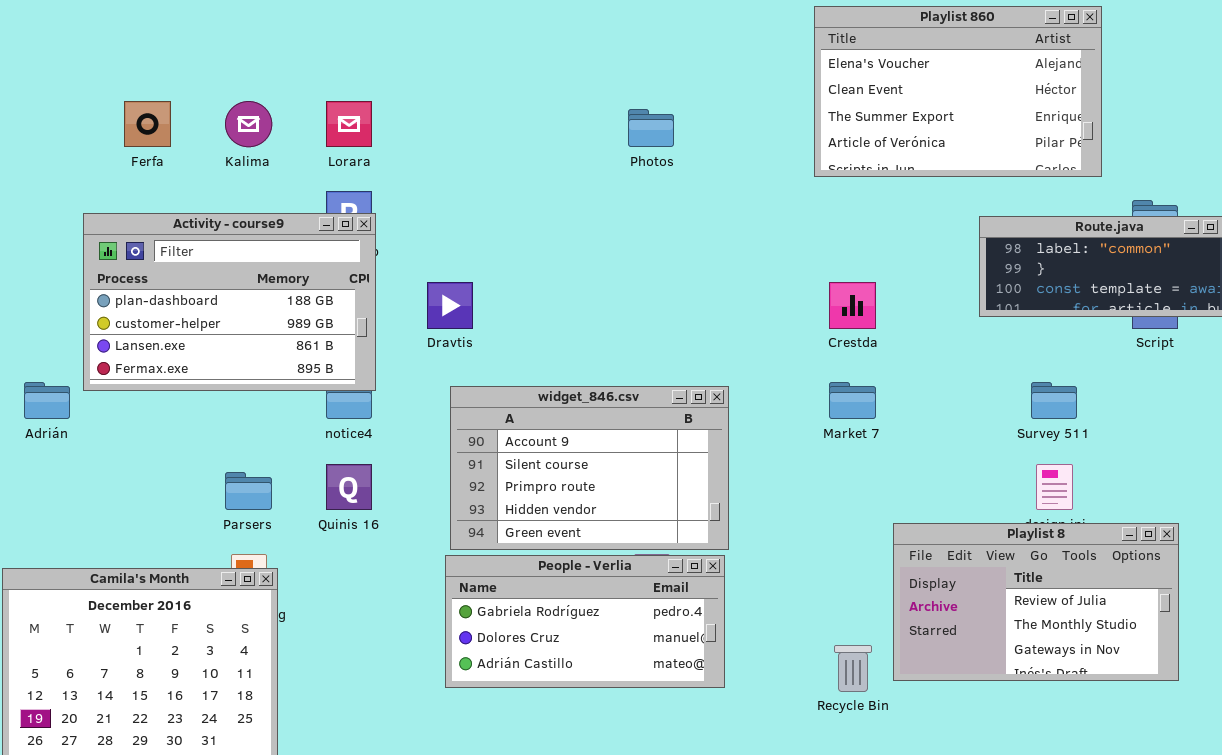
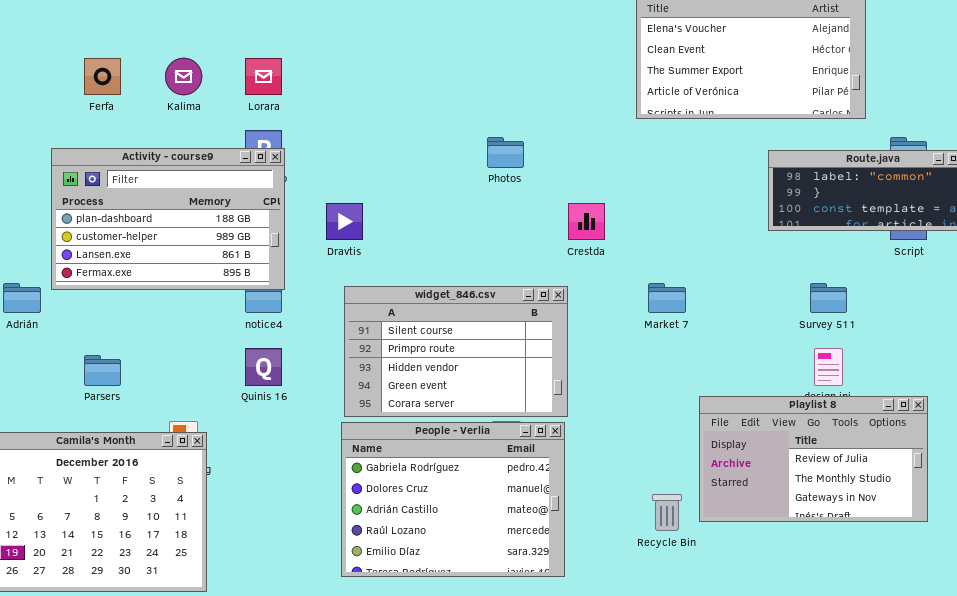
Photos: [628,109,674,147] -> [487,137,524,168], moved
Crestda: [829,282,876,329] -> [568,203,605,240], moved
widget_846.csv: [450,386,729,550] -> [344,286,568,417], scrolled down 1 row
Parsers: [225,472,272,510] -> [84,355,121,386], moved
People - Verlia: [445,555,725,688] -> [341,422,565,577], resized

